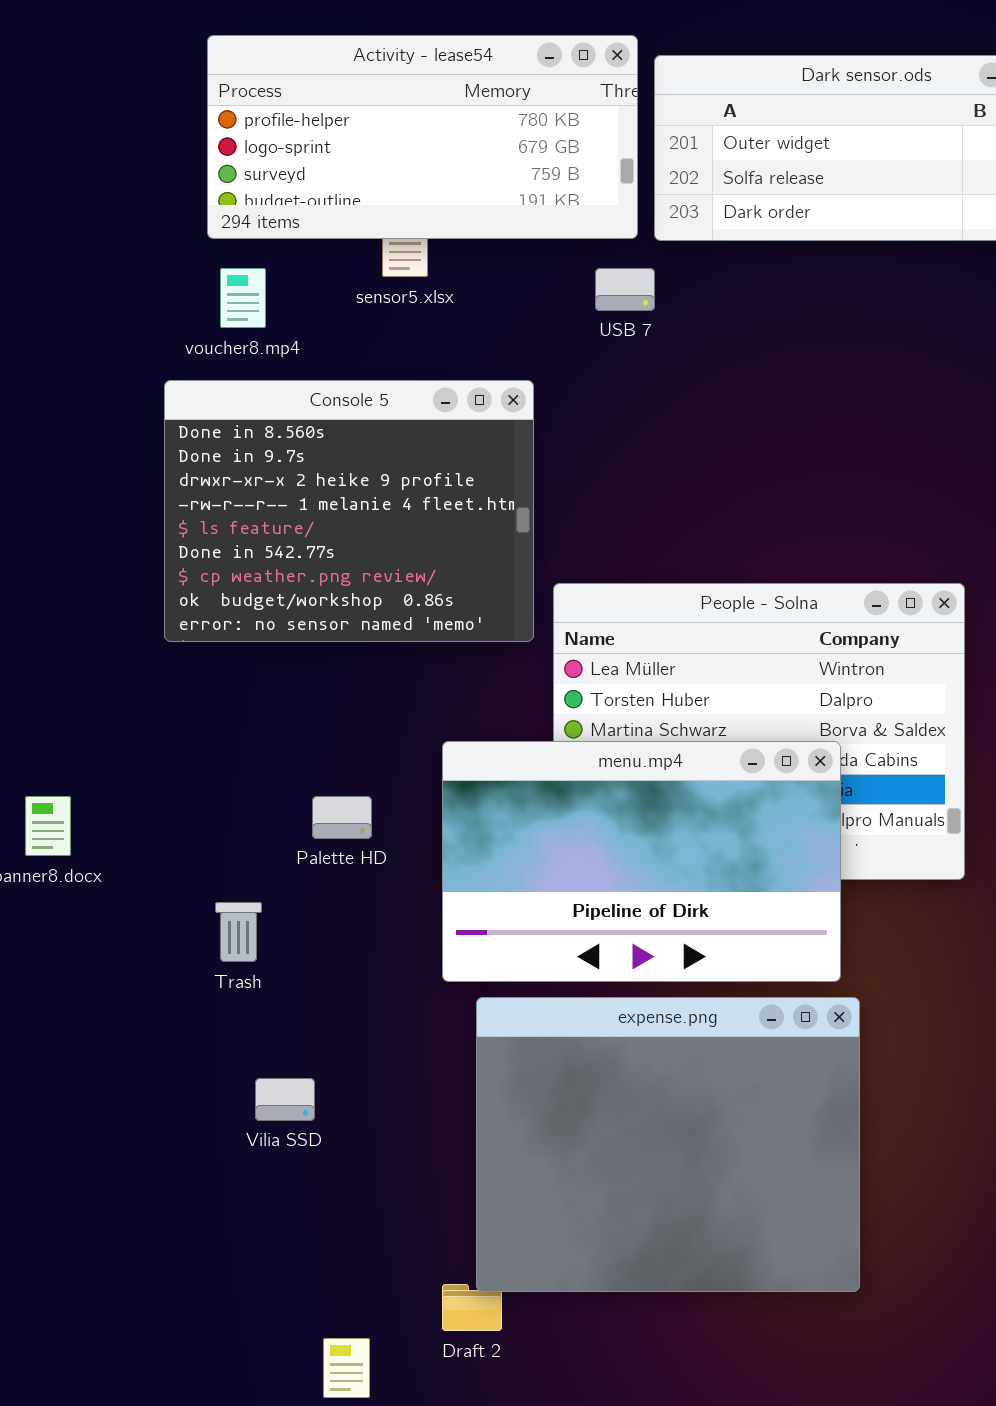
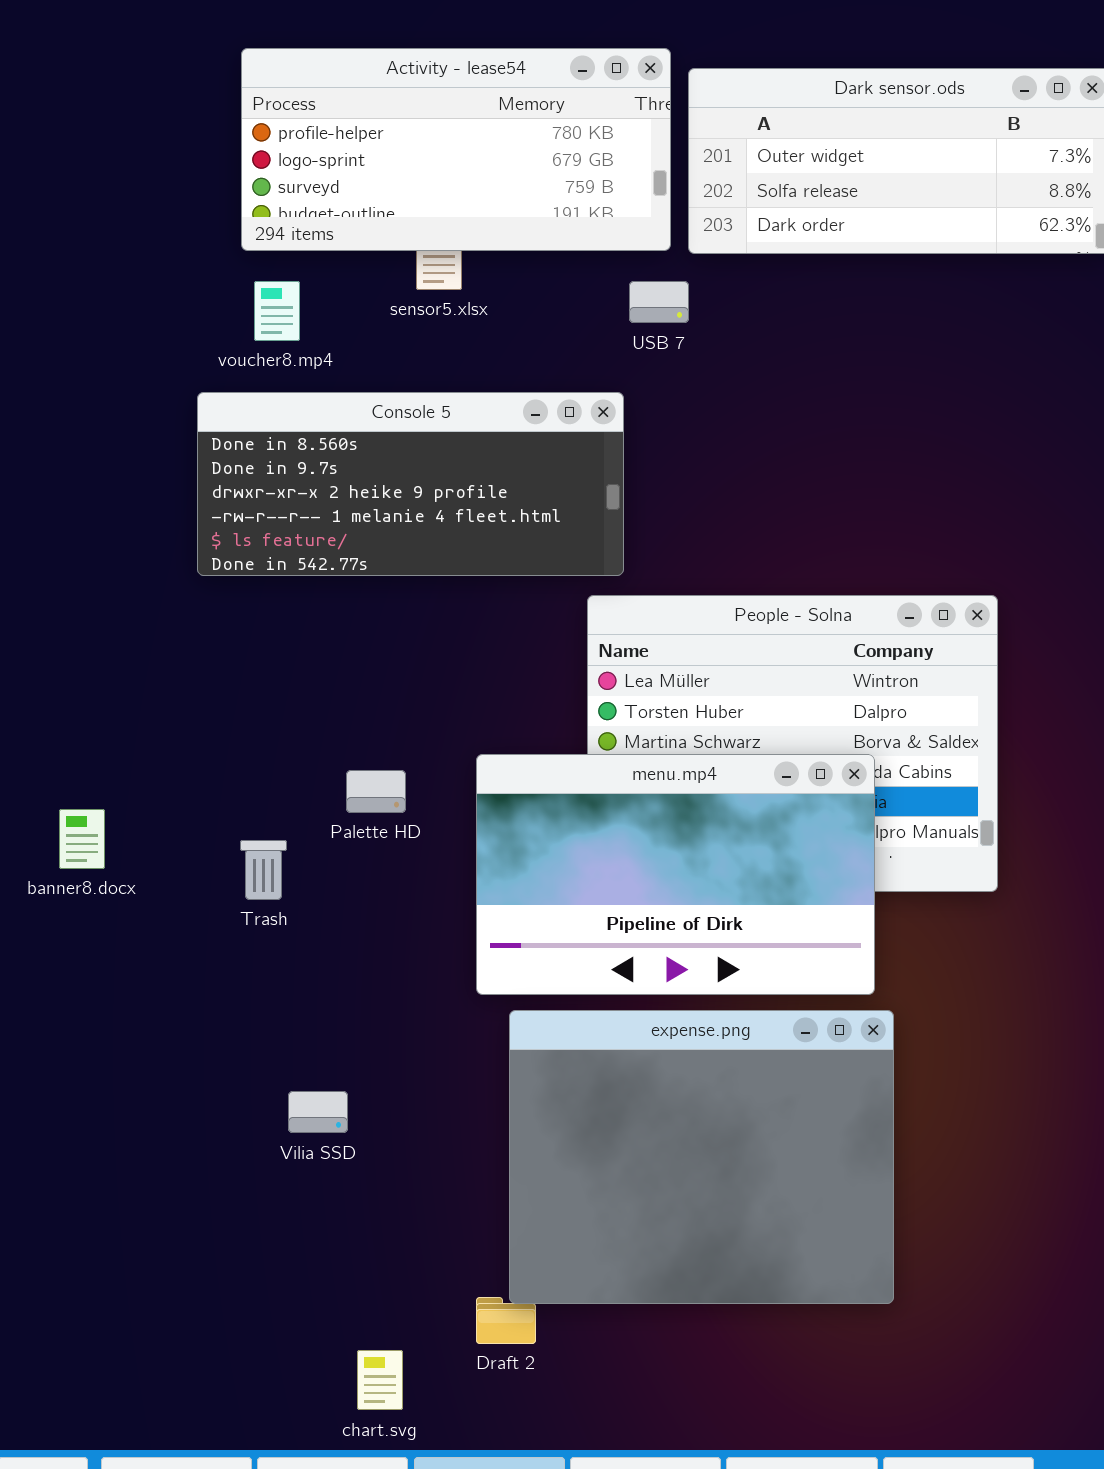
Console 5: [164,380,534,642] -> [197,392,624,576], resized
Palette HD: [312,796,372,839] -> [346,770,406,813], moved
Trash: [215,902,262,962] -> [240,840,287,900], moved

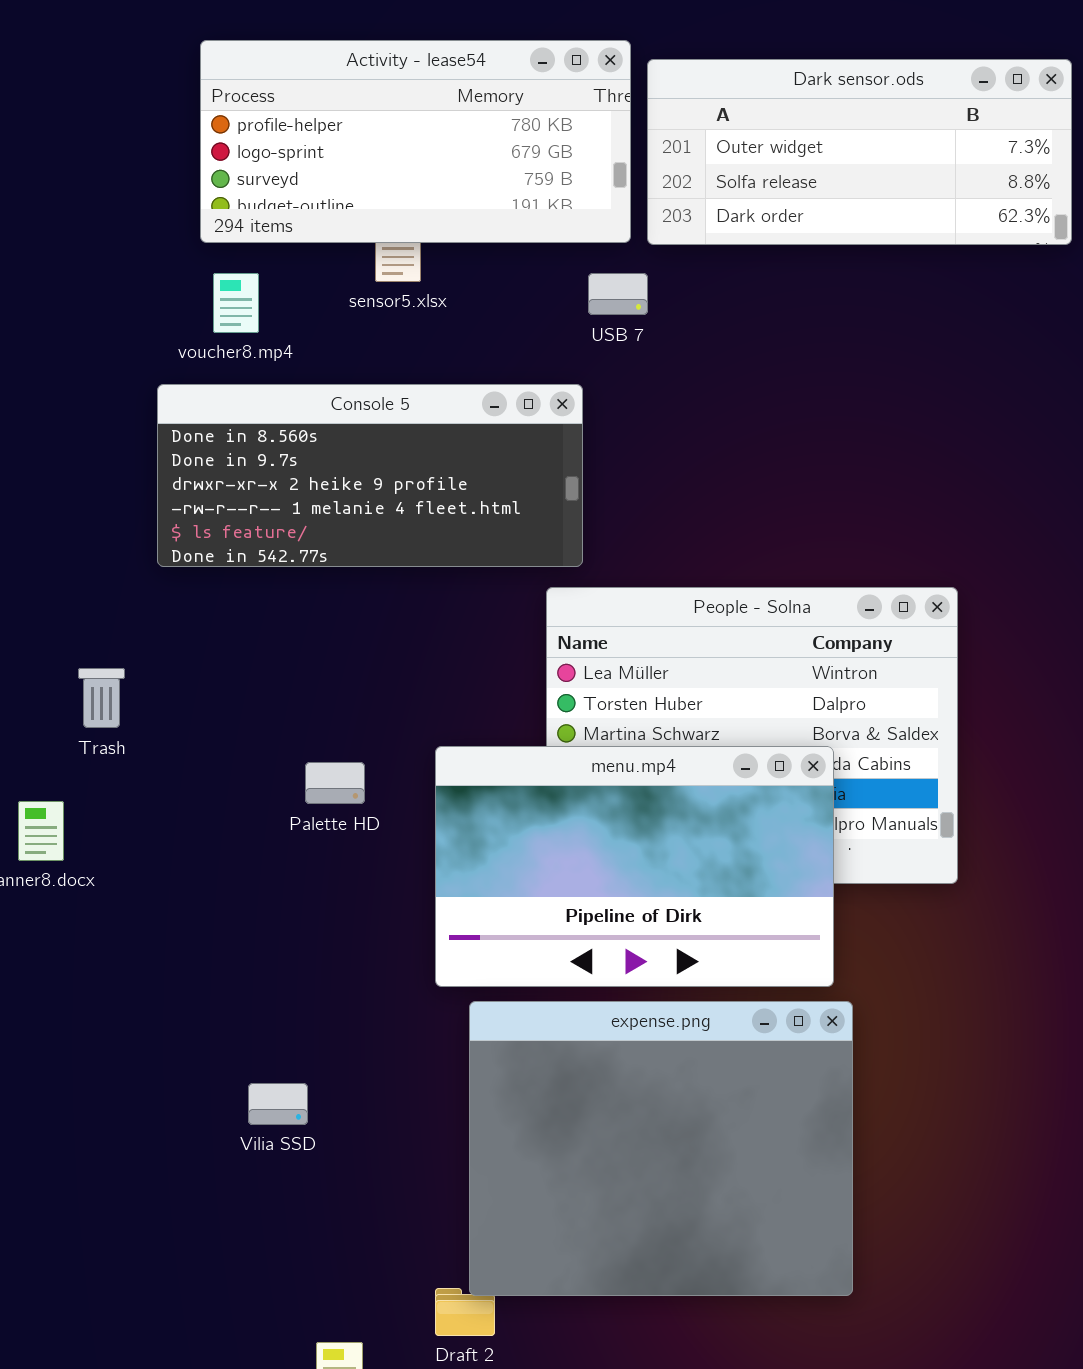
Trash: [240,840,287,900] -> [78,668,125,728], moved

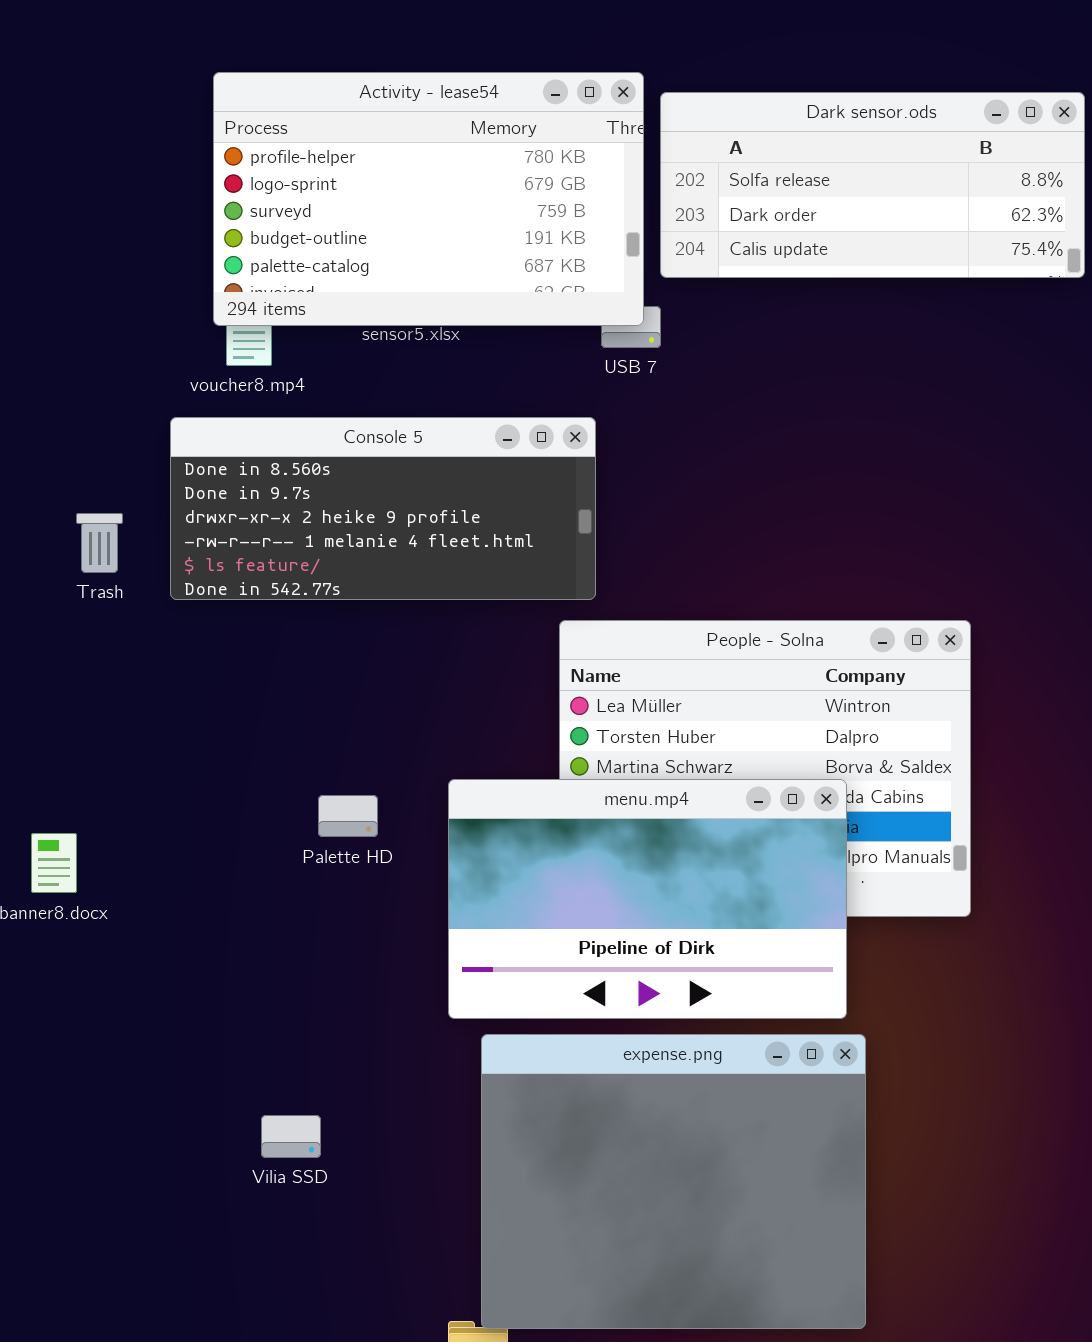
Activity - lease54: [200,40,631,243] -> [213,72,644,326], resized
Dark sensor.ods: [647,59,1072,245] -> [660,92,1085,278], scrolled down 1 row
Trash: [78,668,125,728] -> [76,513,123,573], moved

